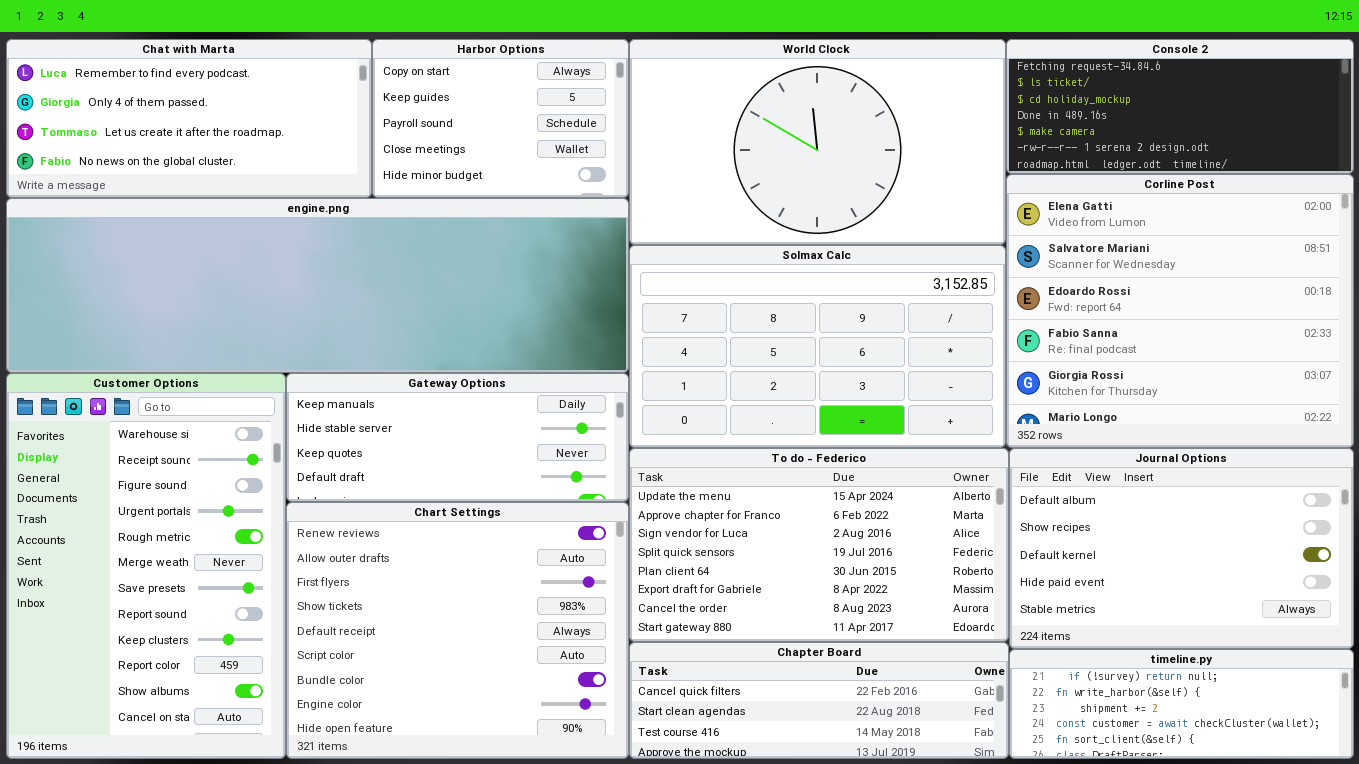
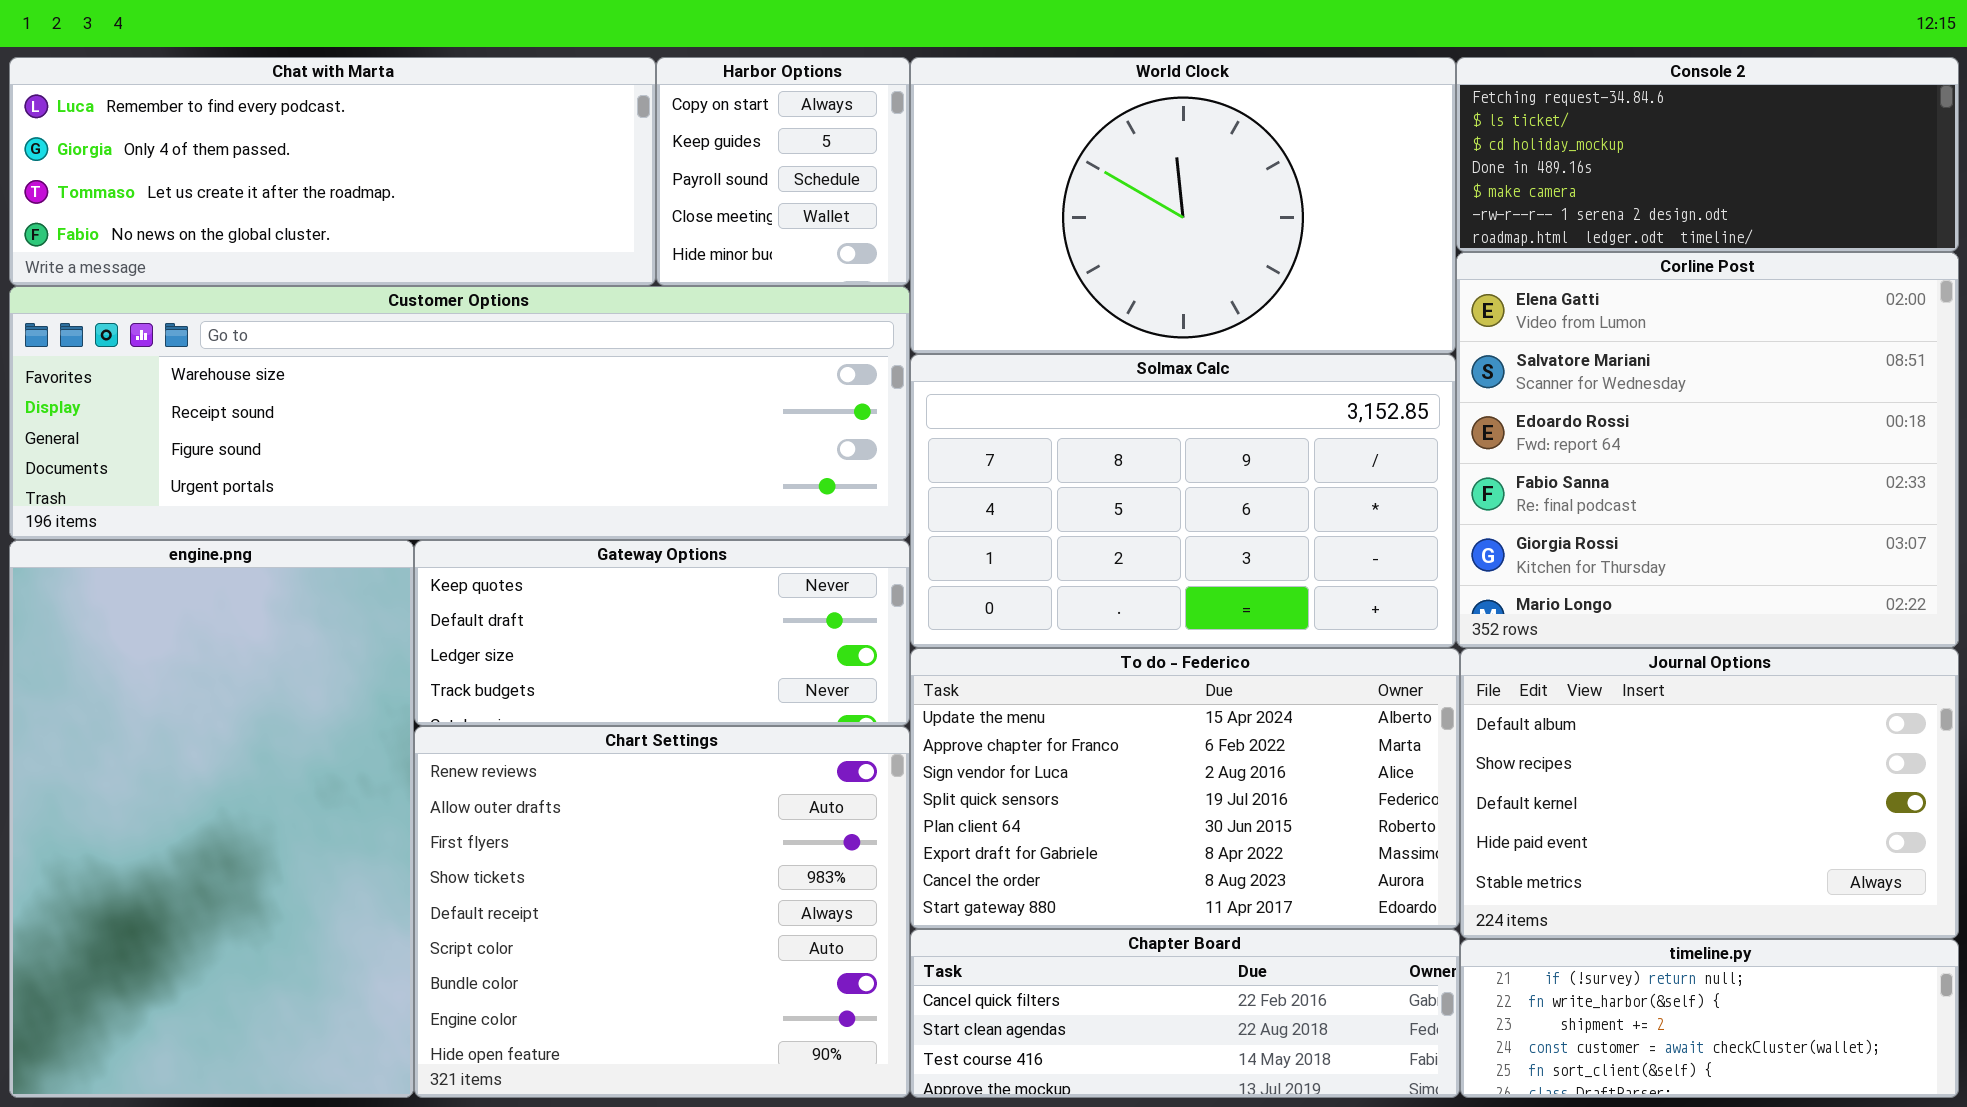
Chat with Marta: [6,39,372,198] -> [9,57,656,286], resized
Harbor Options: [372,39,629,198] -> [656,57,910,286], resized
engine.png: [6,198,629,373] -> [9,540,414,1098], moved, resized
Customer Options: [6,373,286,759] -> [9,286,910,540], moved, resized
Gateway Options: [286,373,629,502] -> [414,540,910,726], scrolled down 2 rows

